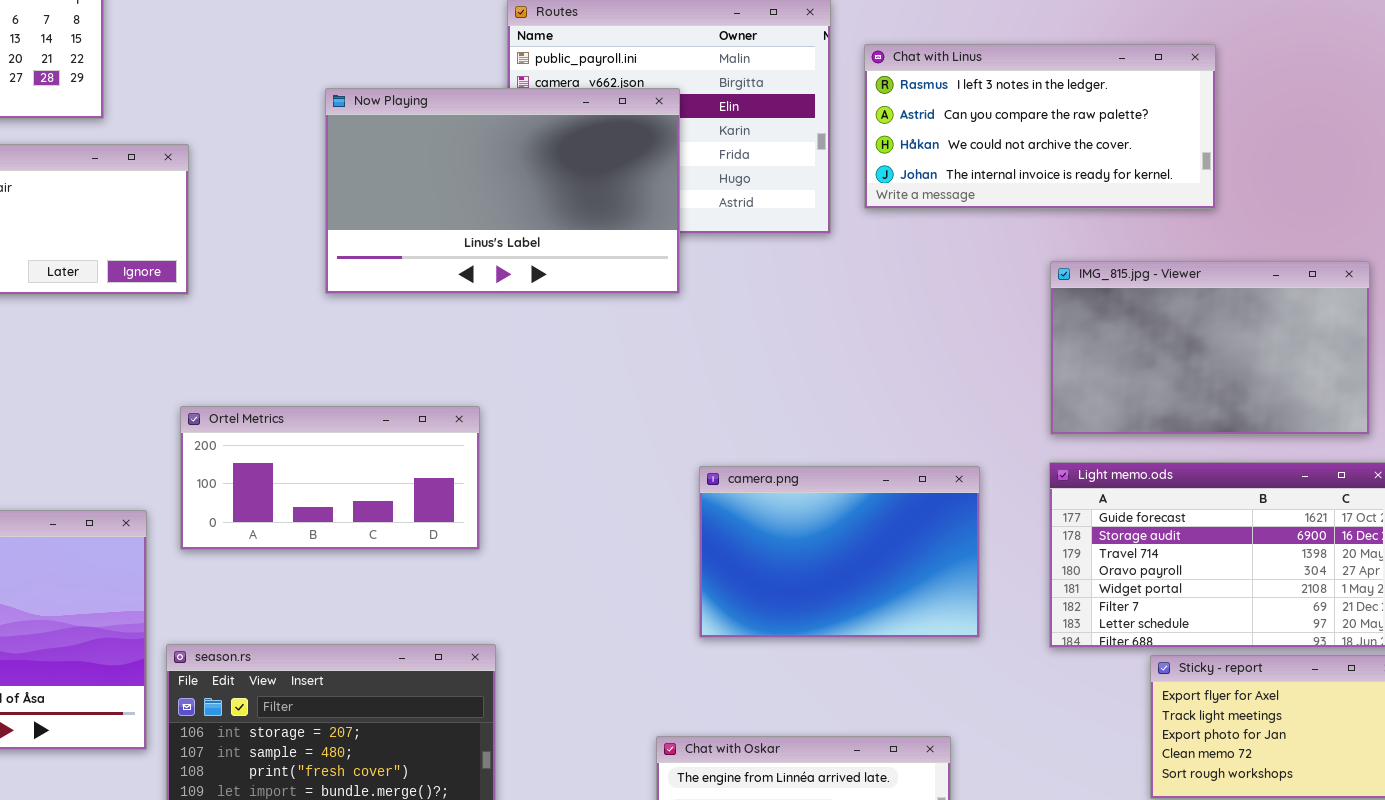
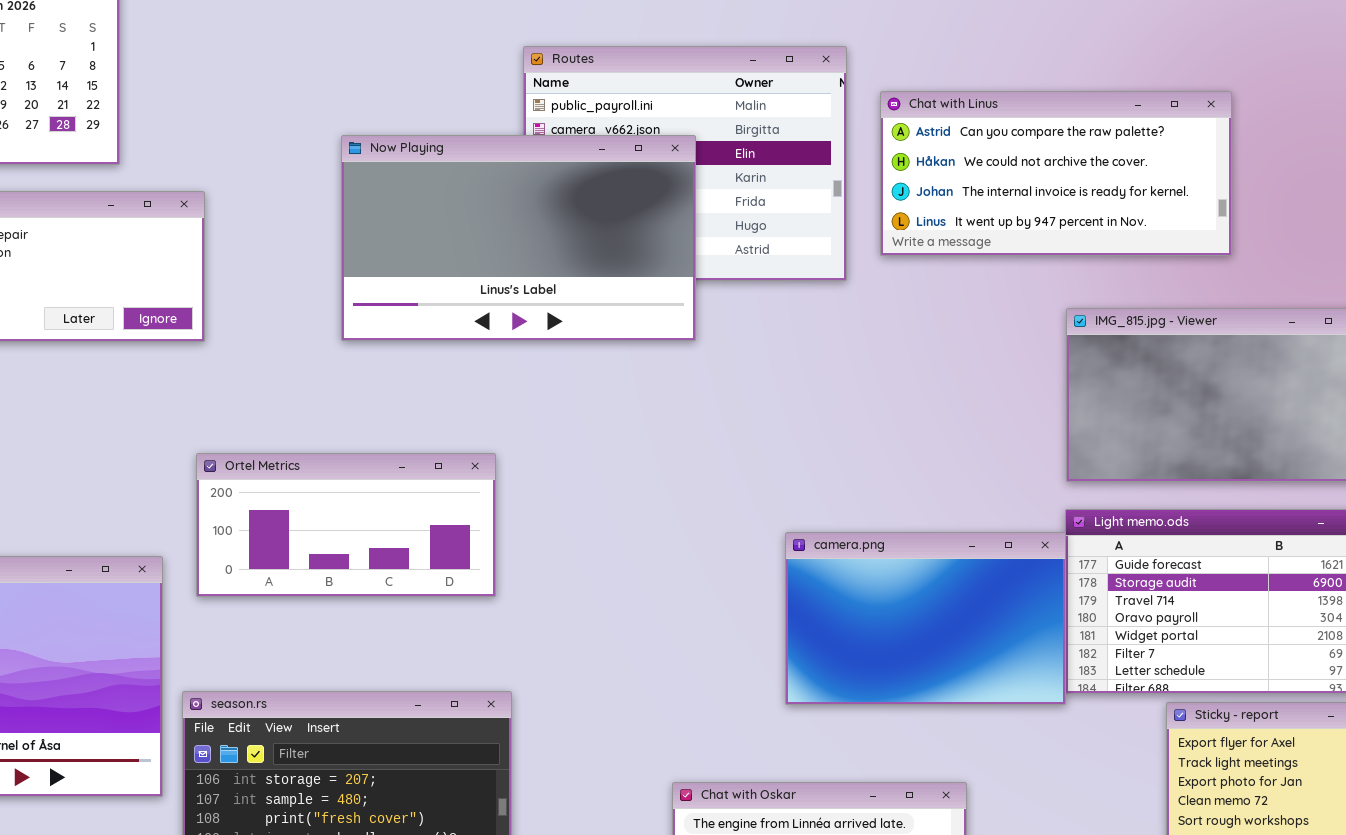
Chat with Linus: [864,44,1216,209] -> [880,91,1232,256], scrolled down 1 row
camera.png: [699,466,980,638] -> [785,532,1066,705], moved

